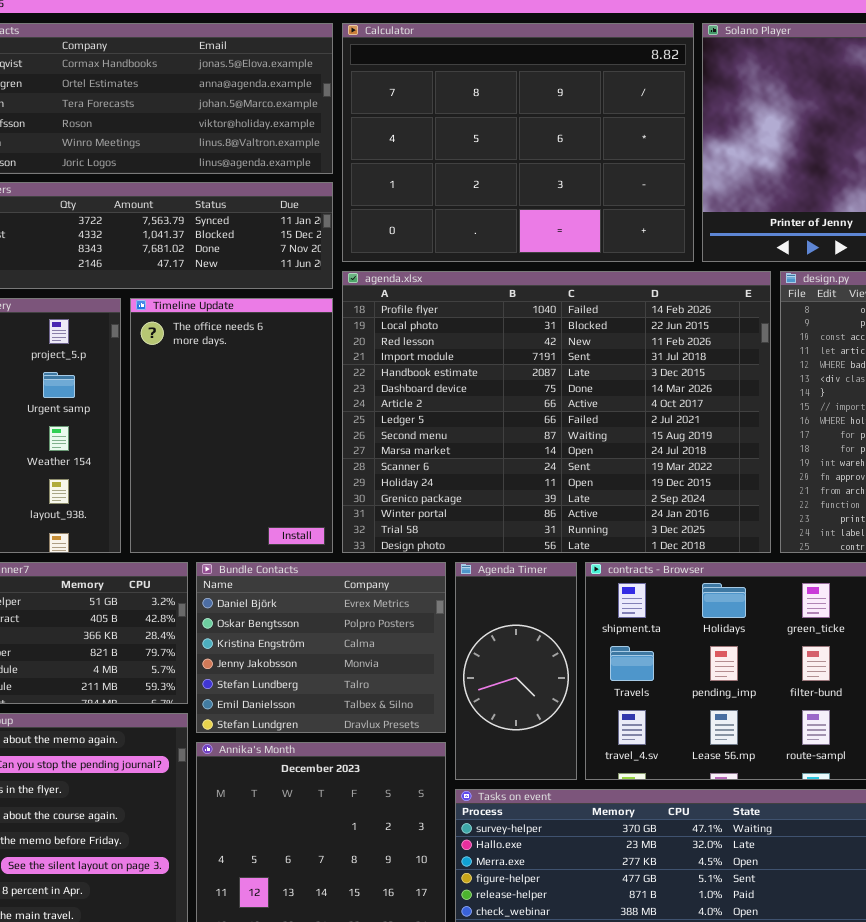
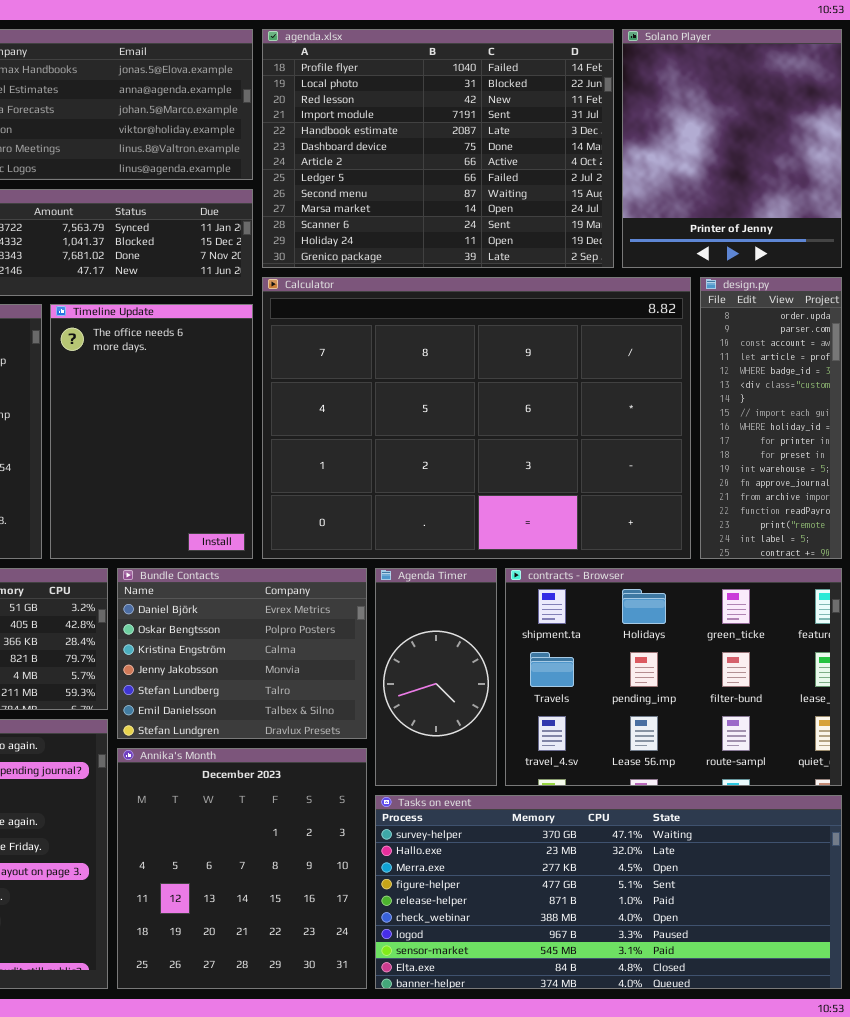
Calculator: [342,23,694,262] -> [262,277,691,559], moved, resized
agenda.xlsx: [342,271,771,553] -> [262,29,614,268], moved, resized

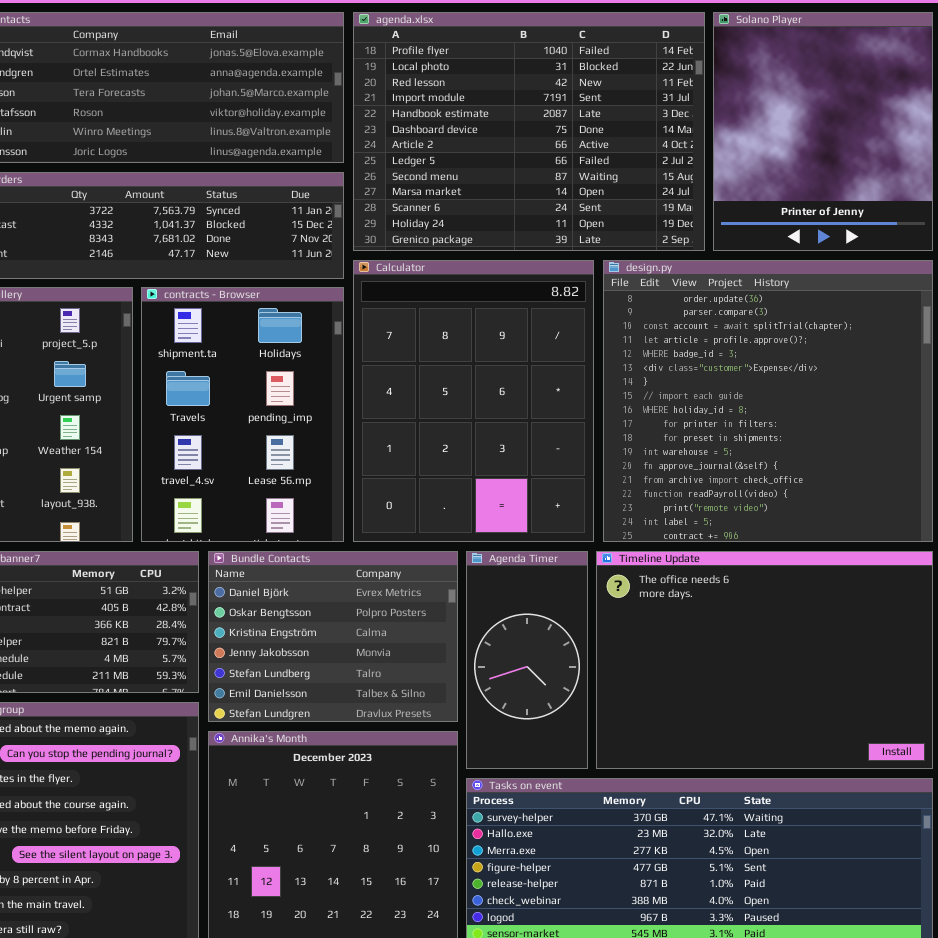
Calculator: [262,277,691,559] -> [353,260,594,542], resized
design.py: [700,277,842,559] -> [603,260,933,542], resized
Timeline Update: [50,304,253,559] -> [596,551,933,769], moved, resized
contracts - Browser: [505,568,842,786] -> [141,287,344,542], moved, resized

